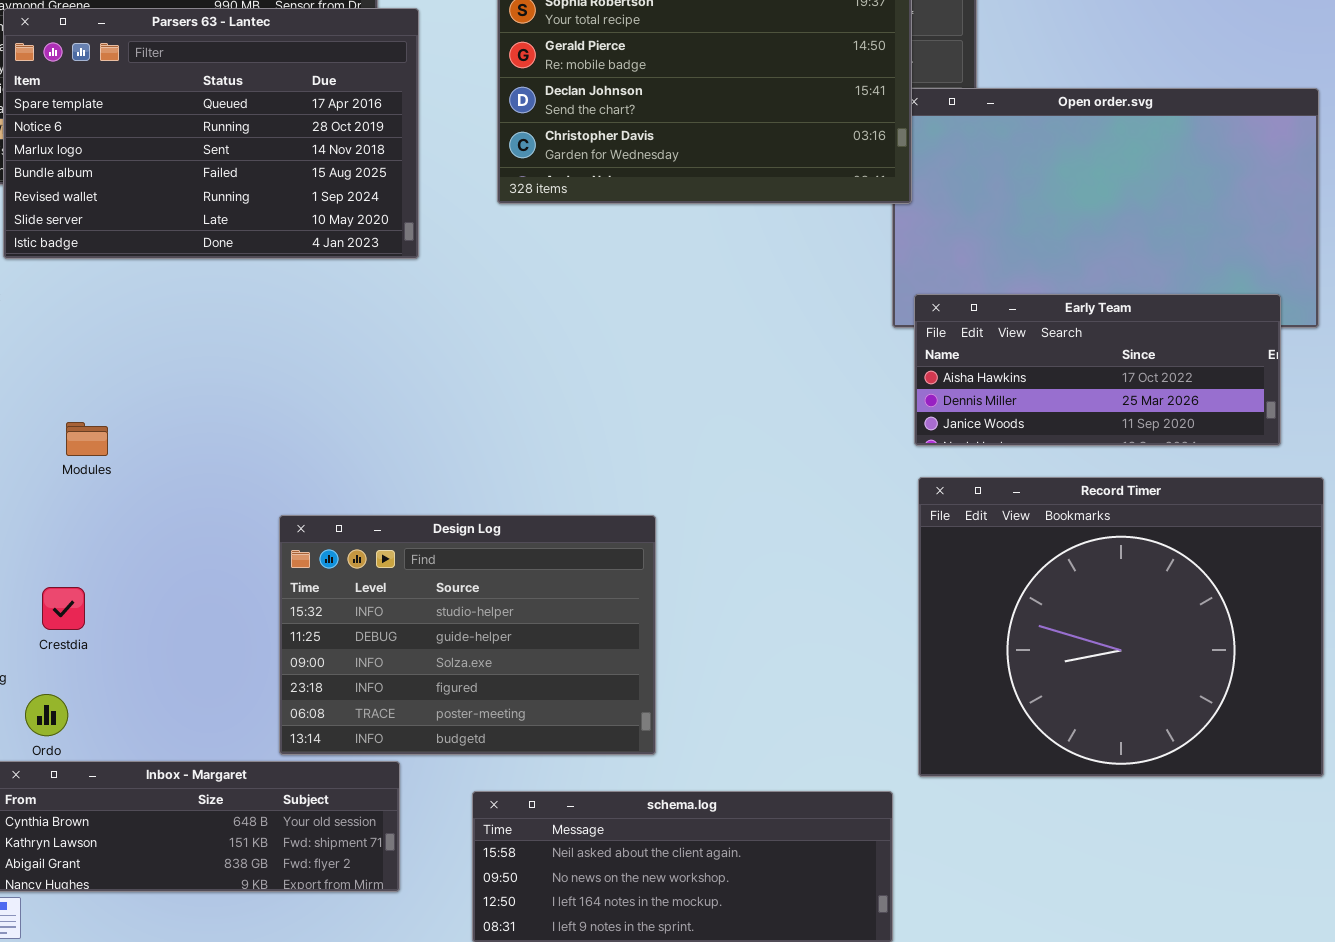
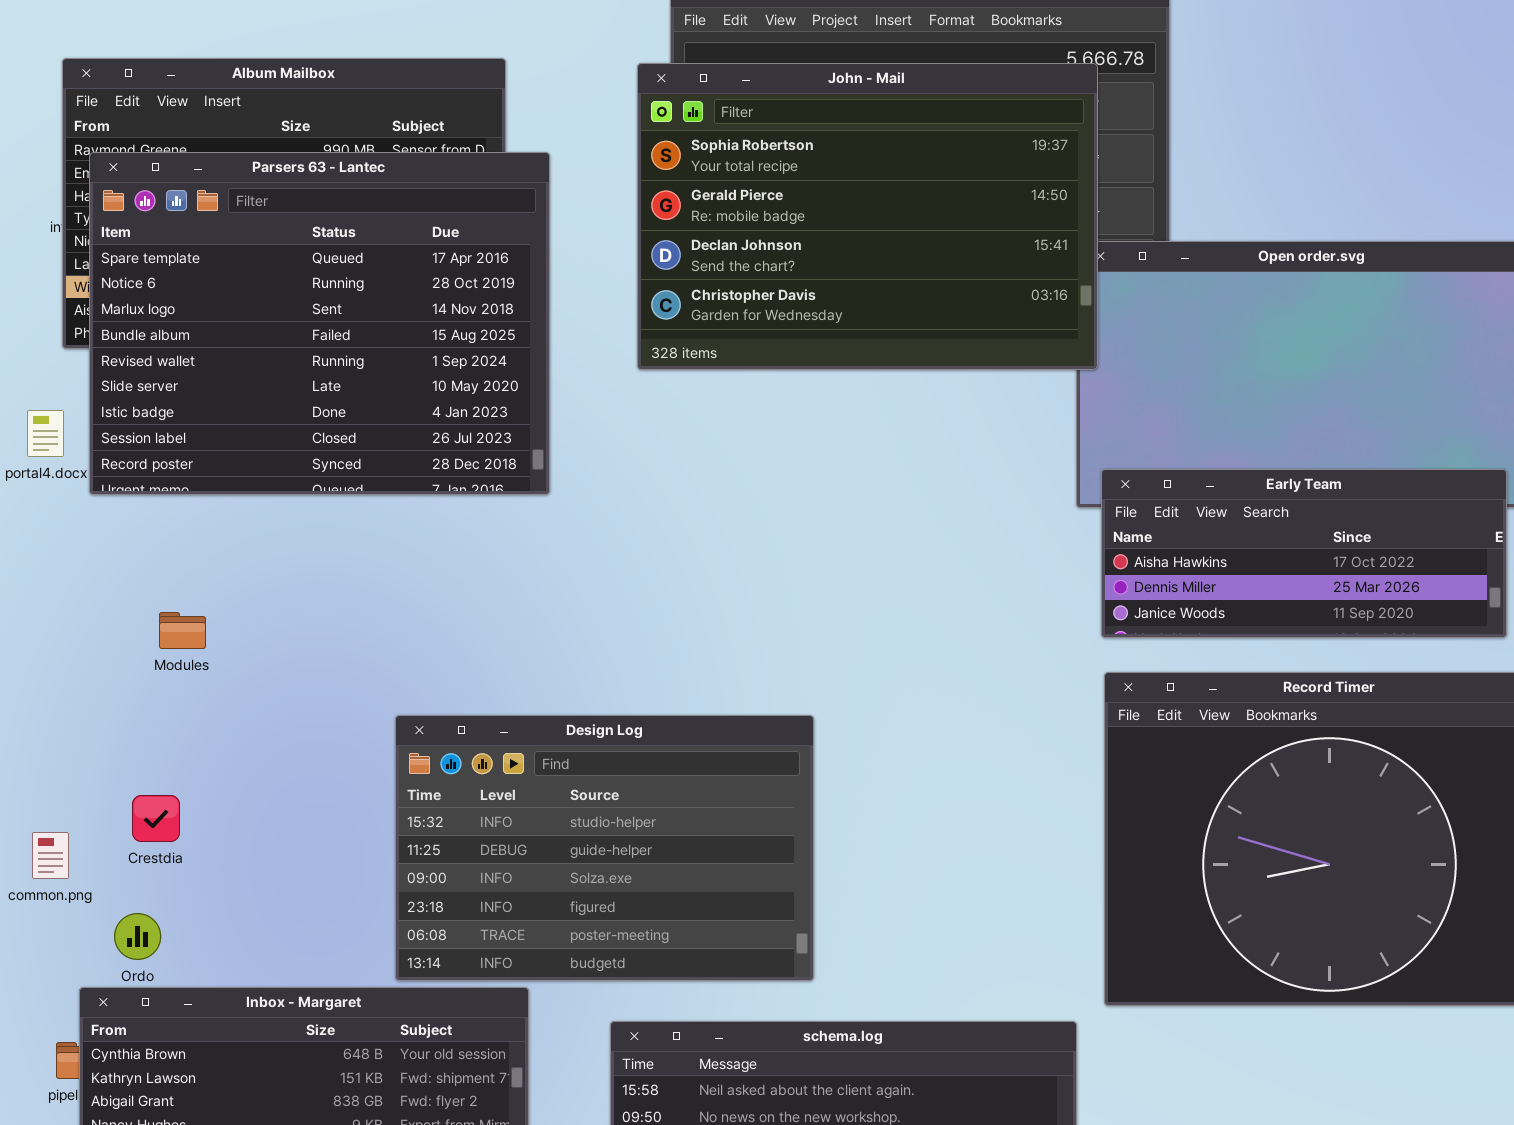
Parsers 63 - Lantec: [3,8,419,259] -> [89,152,550,495], resized

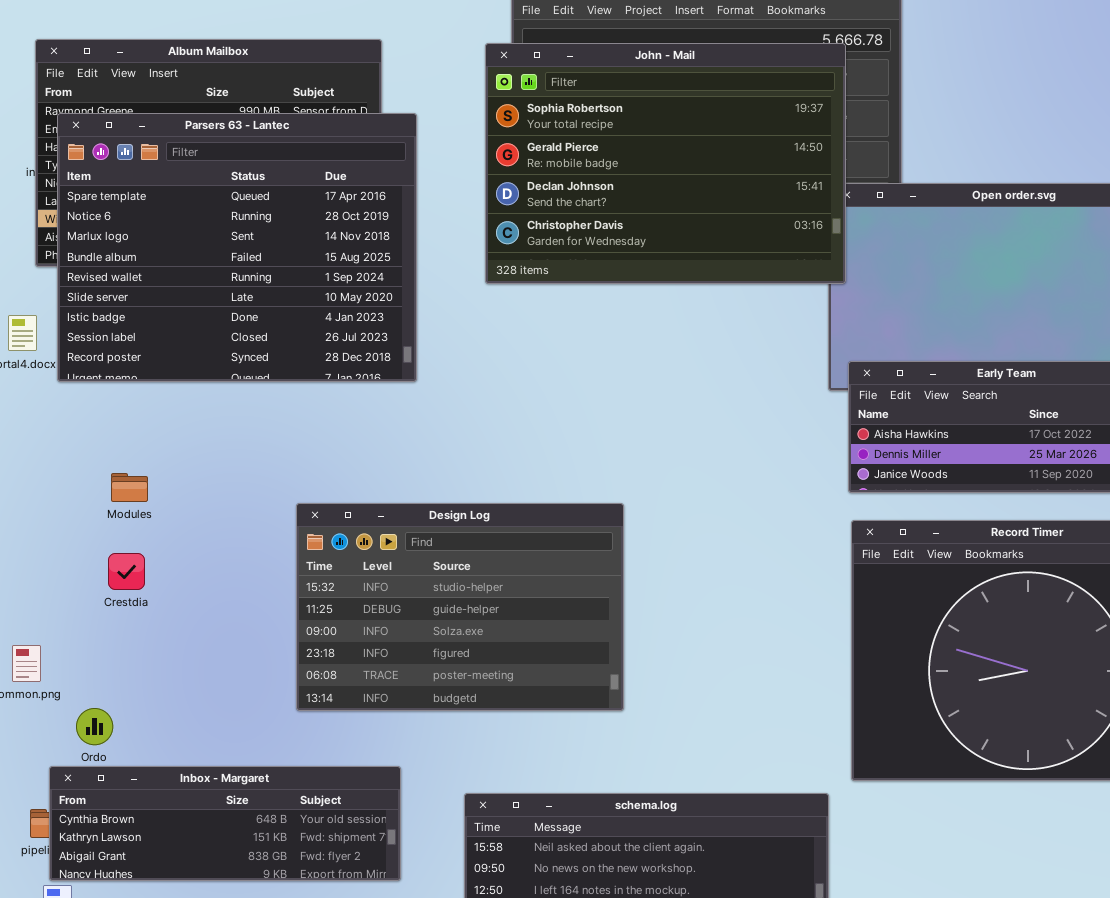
Design Log: [395,715,814,981] -> [296,503,624,711], moved
Crestdia: [132,795,180,842] -> [108,553,145,590], moved

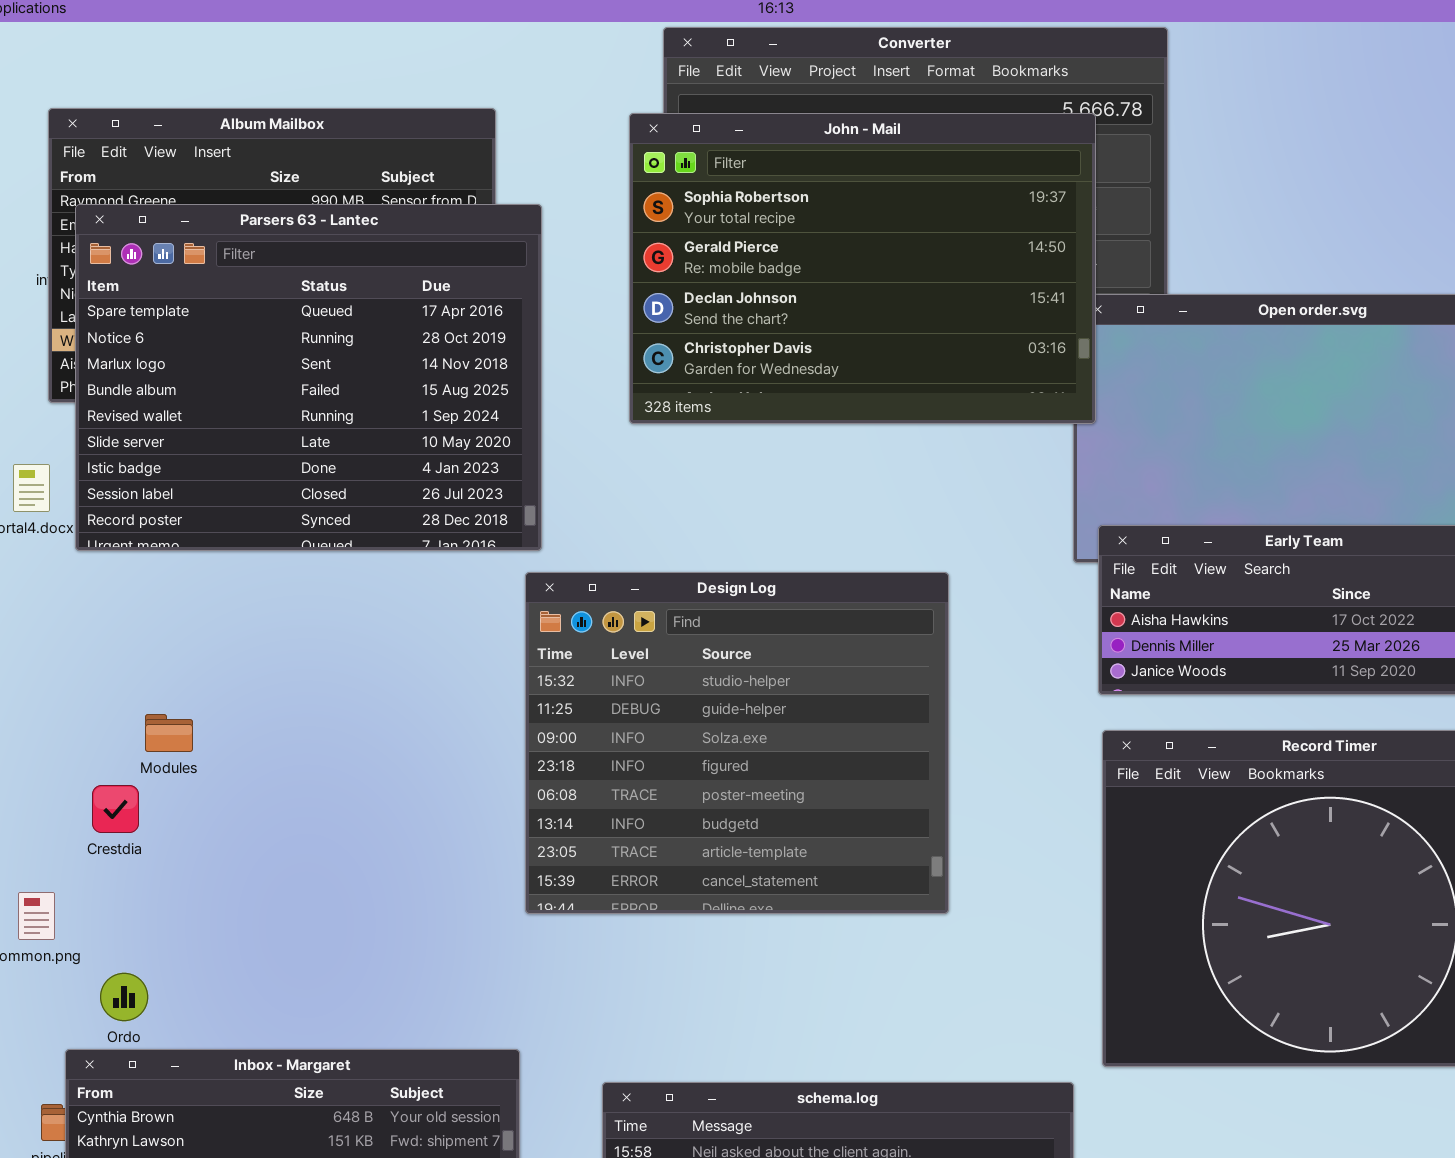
Modules: [111,473,148,502] -> [145,714,193,752], moved
Design Log: [296,503,624,711] -> [525,572,949,914], moved, resized
Crestdia: [108,553,145,590] -> [92,785,139,833], moved

